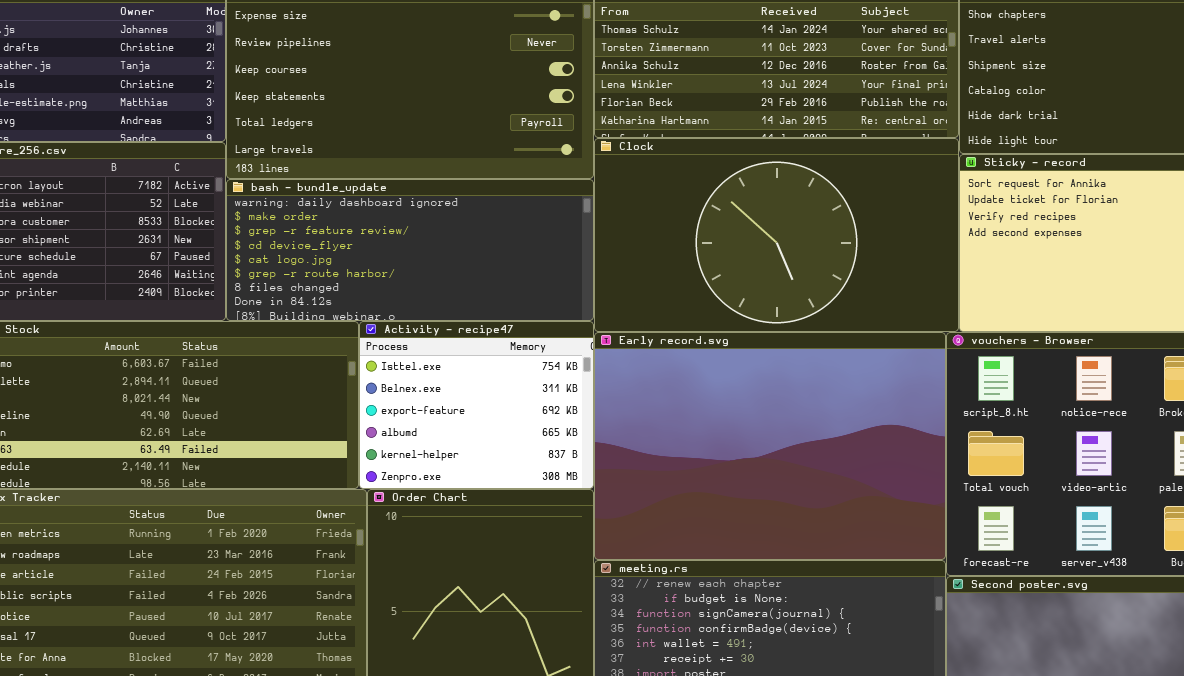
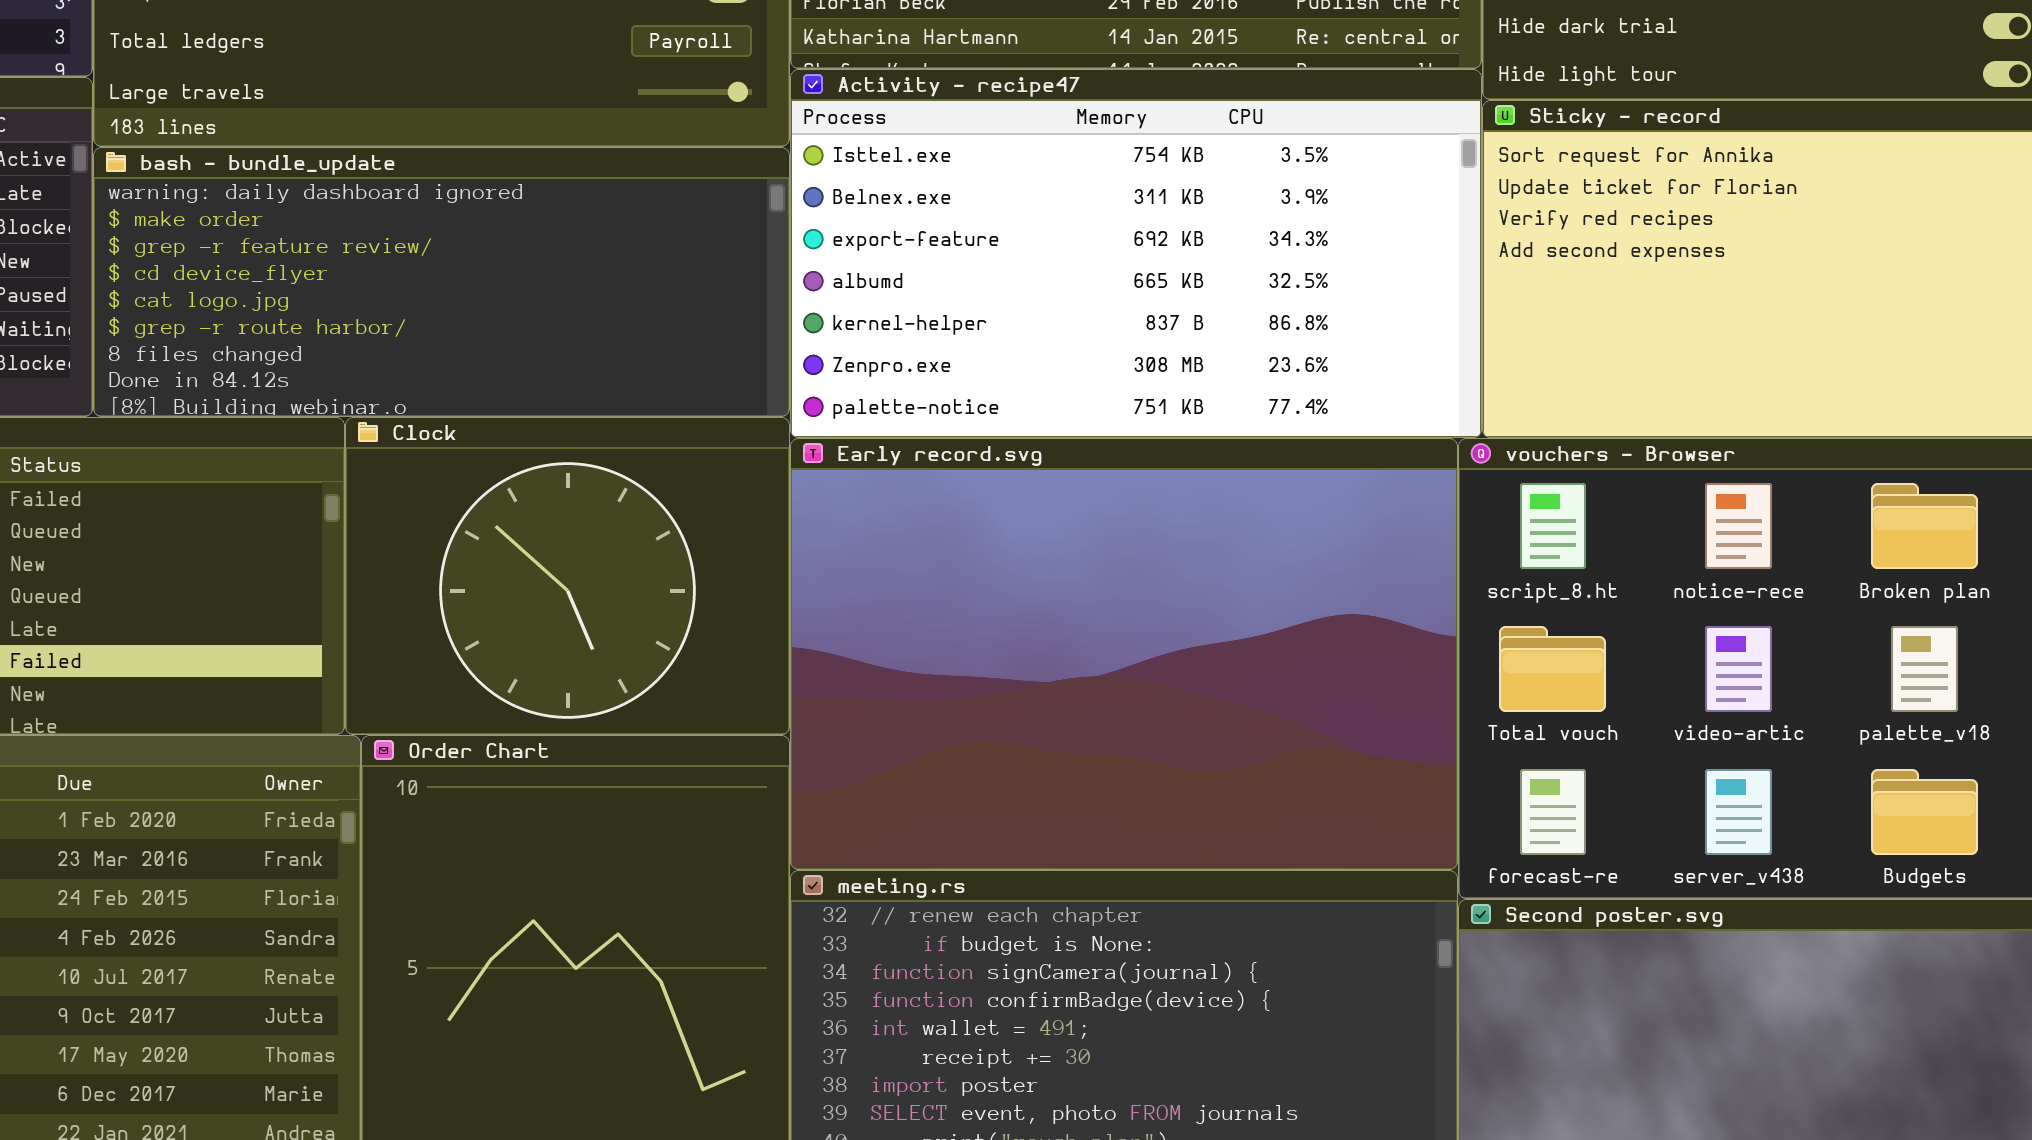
Clock: [594,138,959,332] -> [345,417,790,735], moved, resized
Activity - recipe47: [359,321,594,489] -> [790,69,1482,438], moved, resized

